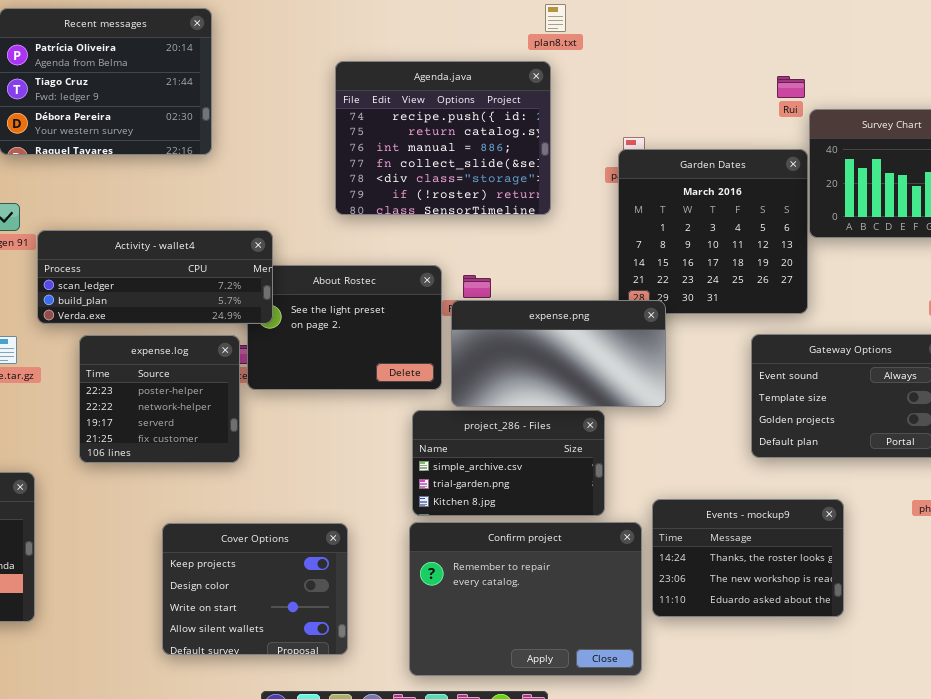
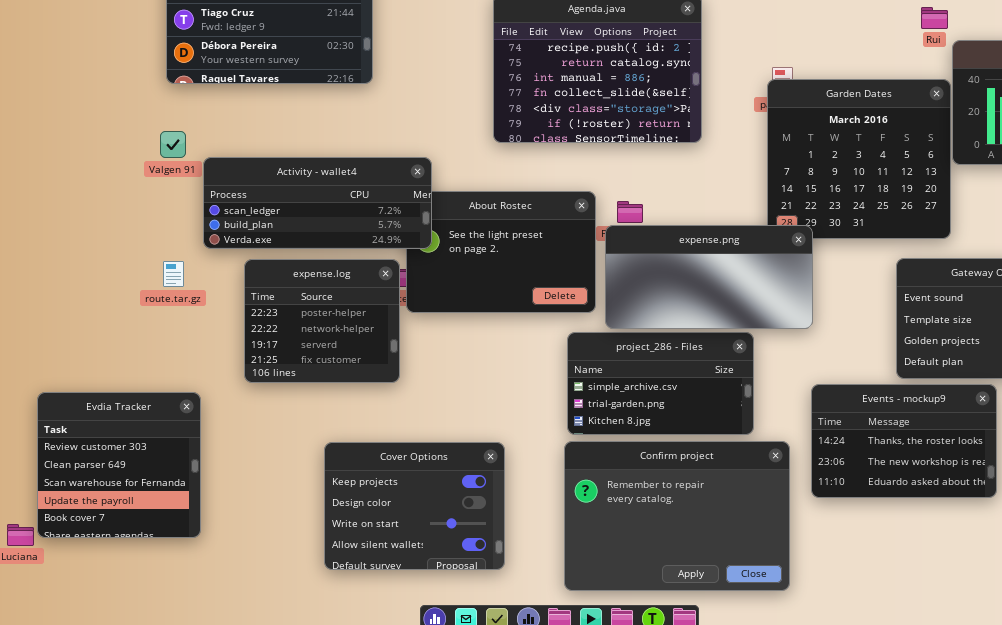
Events - mockup9: [652,499,844,617] -> [811,384,997,498], moved

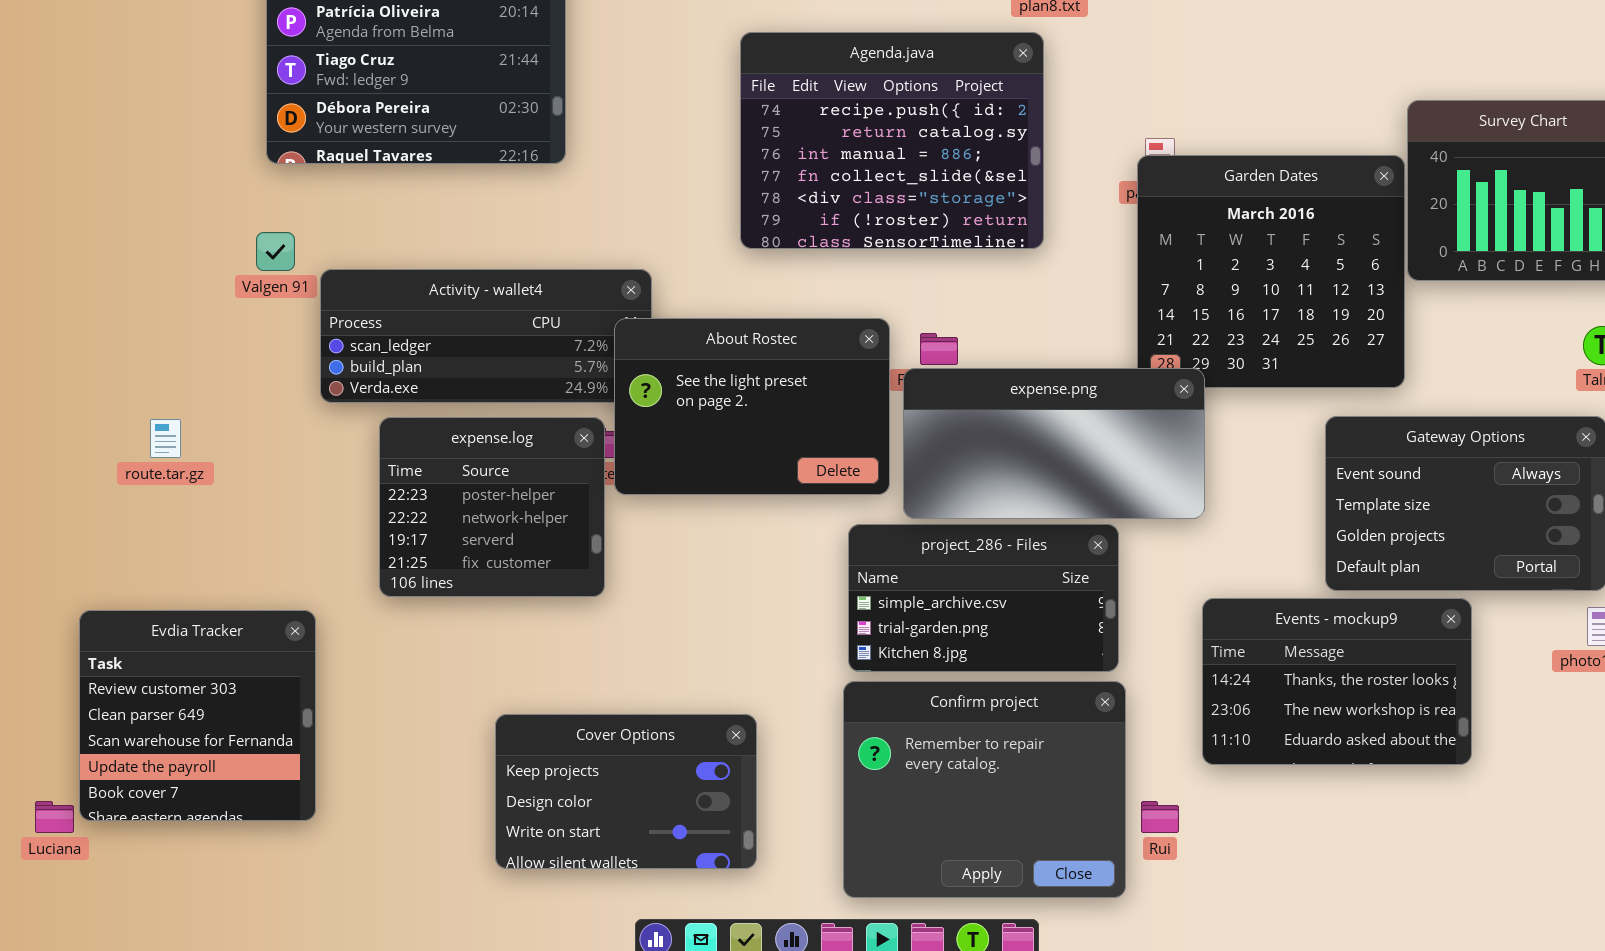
Rui: [921,7,948,29] -> [1141,801,1179,833], moved
About Rostec: [406,191,596,313] -> [614,318,890,495], raised
route.tar.gz: [163,261,184,287] -> [150,419,181,458], moved
Confirm project: [564,441,790,591] -> [843,681,1126,898], resized
Cover Options: [324,442,505,570] -> [495,714,757,869], resized

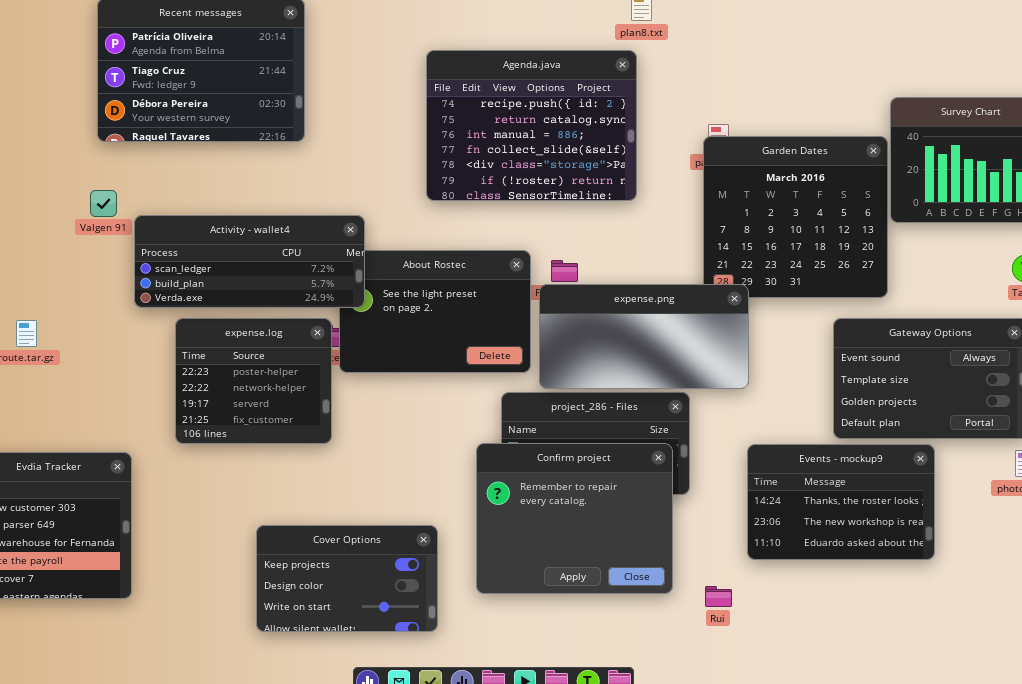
Activity - wallet4: [320,269,652,403] -> [134,215,365,308], raised
Confirm project: [843,681,1126,898] -> [476,443,673,594], moved

